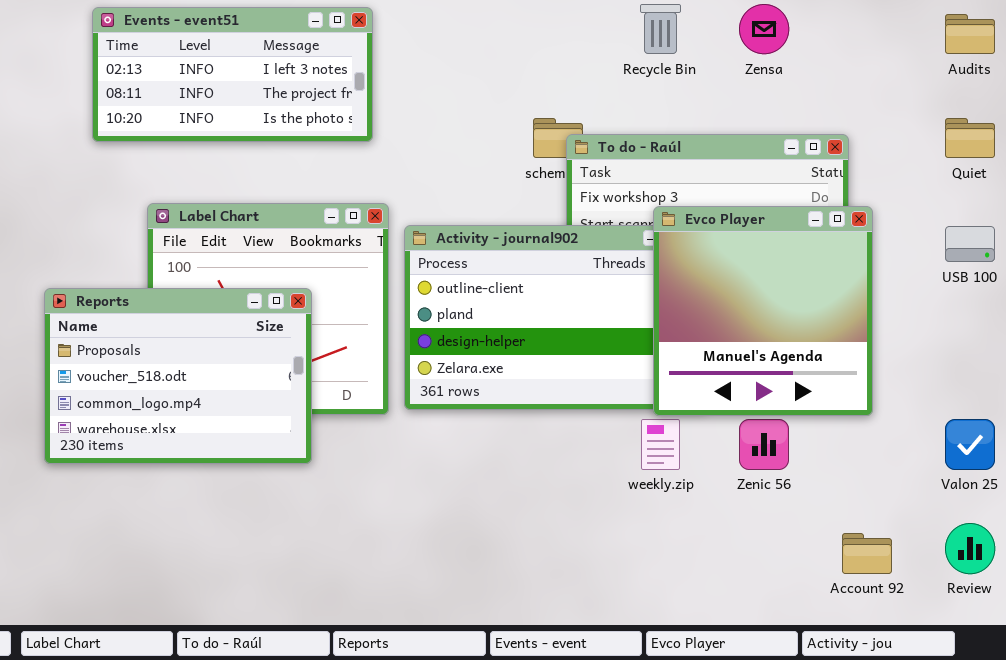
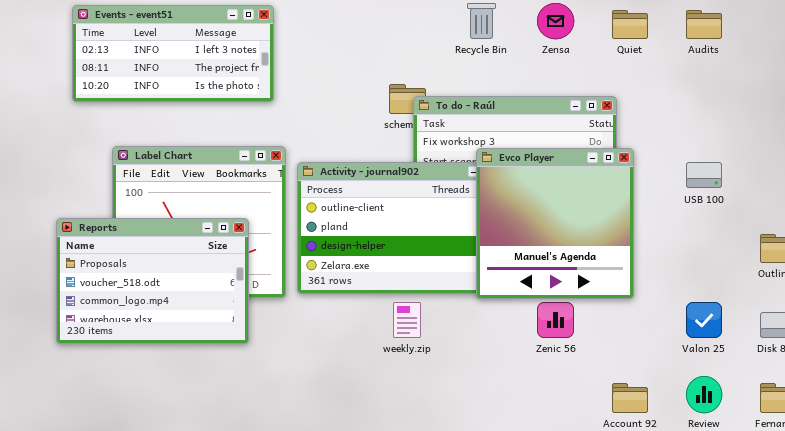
Quiet: [945,118,995,158] -> [612,10,648,39], moved
Reports: [44,288,312,464] -> [56,218,249,344], moved
weekly.zip: [641,419,680,470] -> [393,302,421,338], moved

